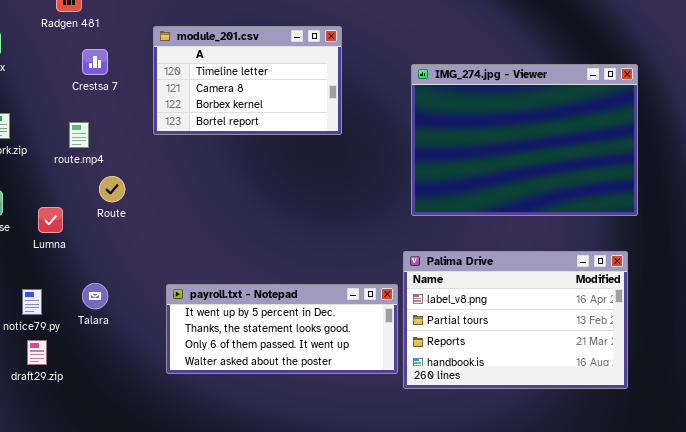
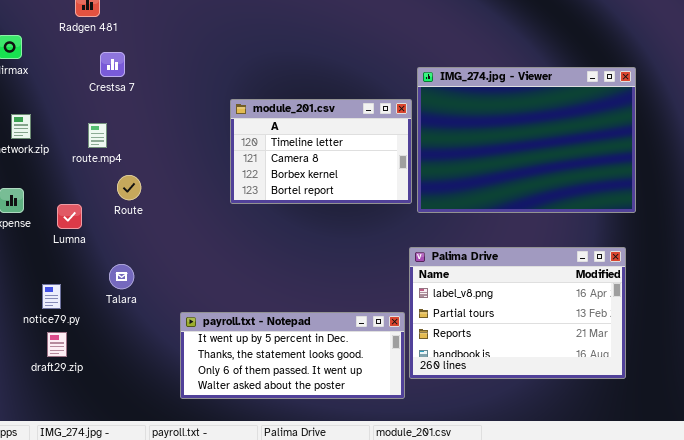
module_201.csv: [153,26,342,135] -> [230,99,412,204], moved
Talara: [82,283,108,309] -> [109,264,134,289], moved
payroll.txt - Notepad: [166,284,398,374] -> [180,312,405,399], moved

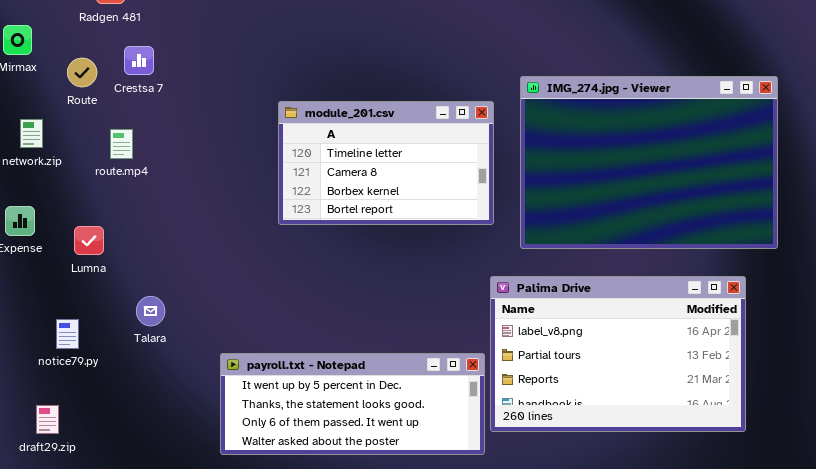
IMG_274.jpg - Viewer: [417,67,636,213] -> [520,76,778,249], moved
Route: [117,175,141,200] -> [67,58,97,87], moved
draft29.zip: [47,332,67,357] -> [36,405,59,434], moved

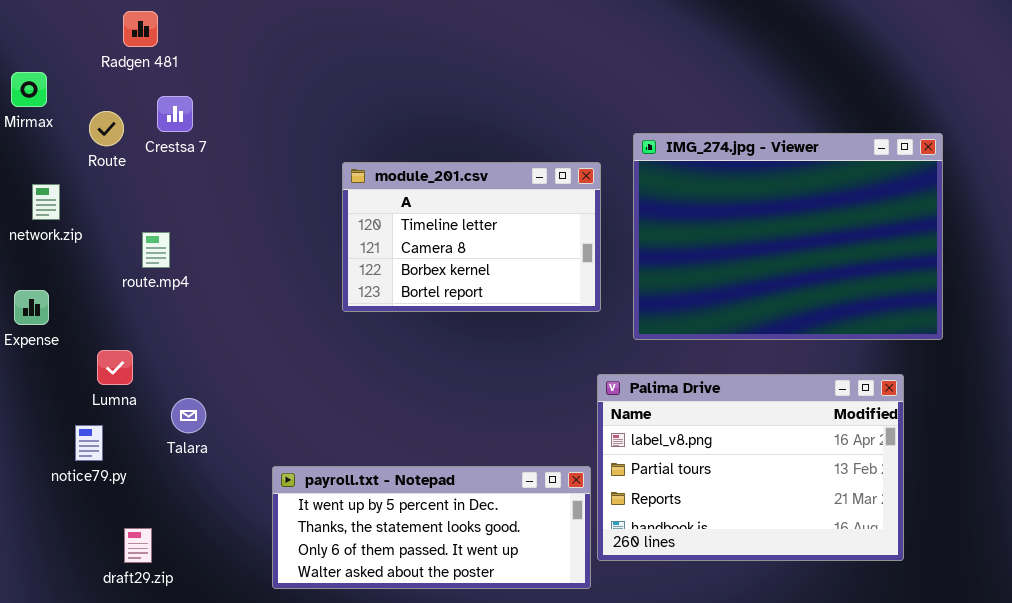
route.mp4: [110,129,133,159] -> [142,232,170,268], moved
Lumna: [74,226,104,255] -> [97,350,133,385], moved
draft29.zip: [36,405,59,434] -> [124,528,152,563], moved

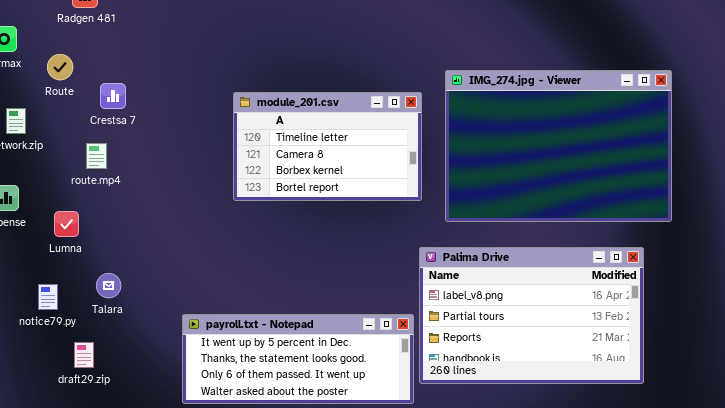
Crestsa 7: [157,96,193,132] -> [100,83,126,109], moved
Lumna: [97,350,133,385] -> [54,211,79,237], moved
Talara: [171,398,206,433] -> [96,273,121,298], moved
draft29.zip: [124,528,152,563] -> [74,342,94,368], moved

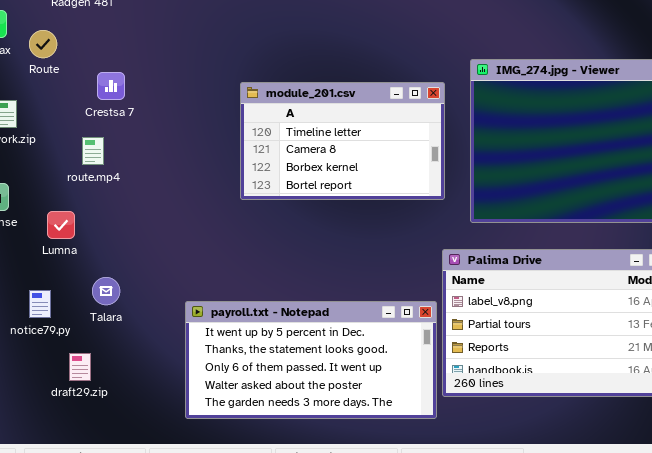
Route: [47,54,73,80] -> [29,30,57,58], moved
payroll.txt - Notepad: [182,314,414,404] -> [185,301,437,419], resized

